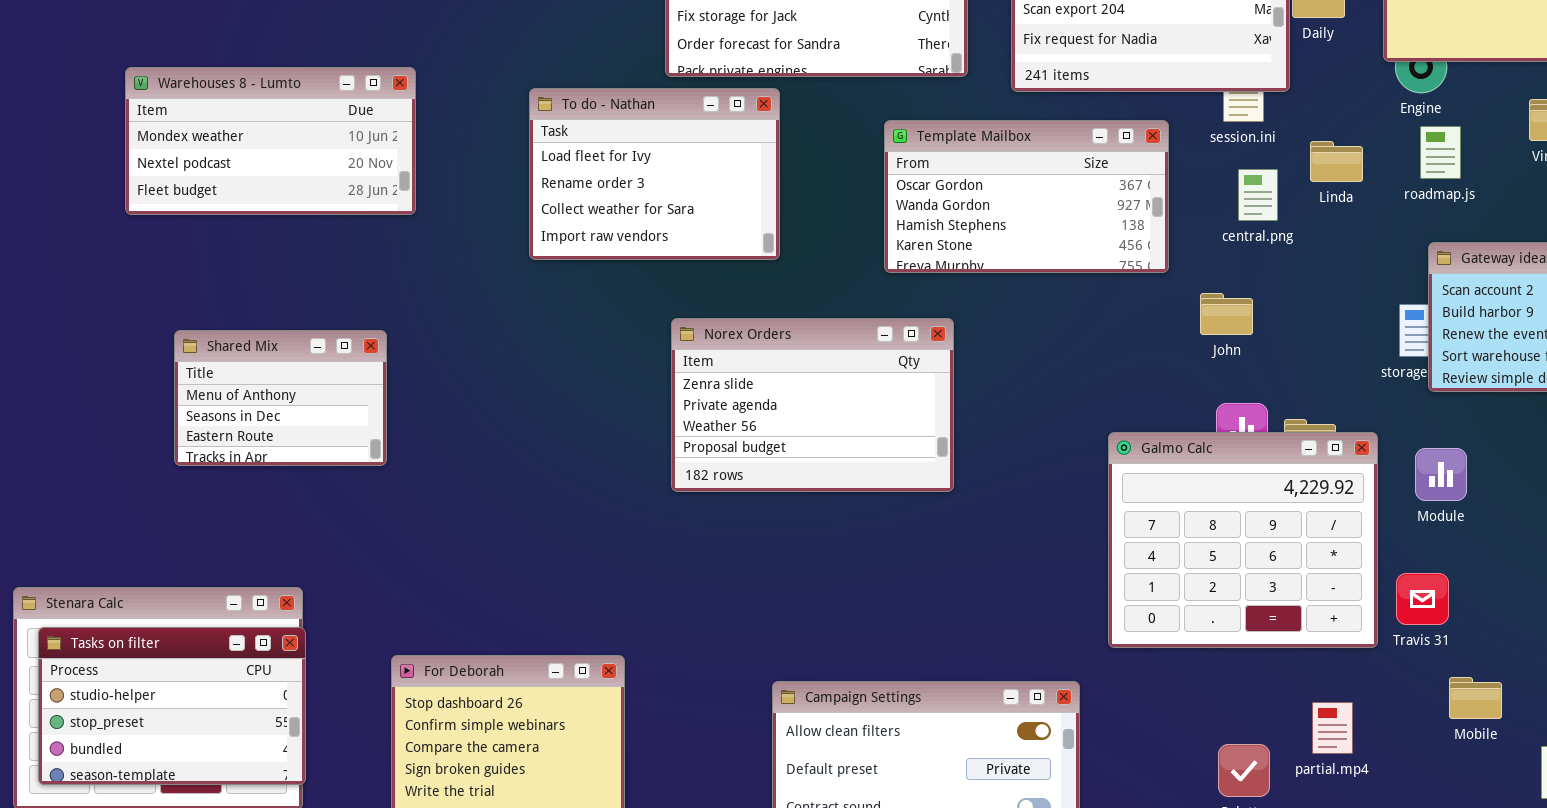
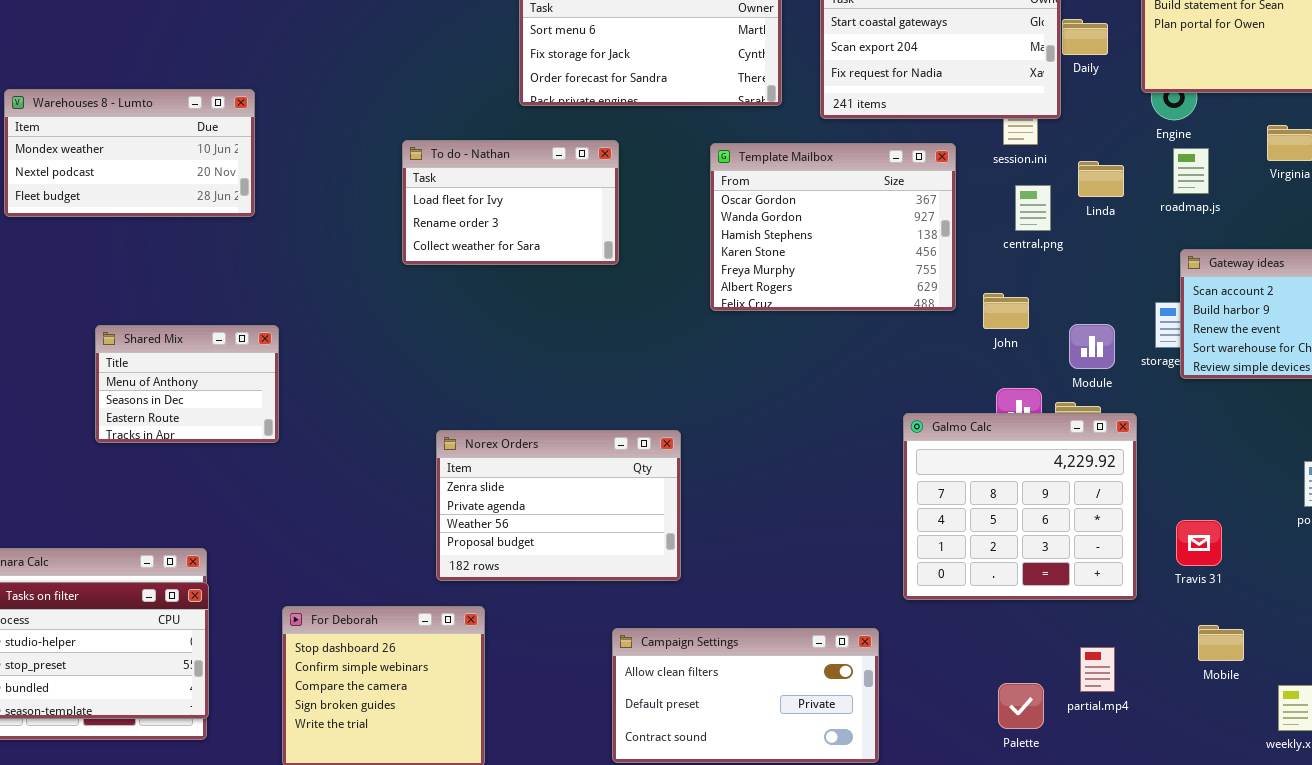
Warehouses 8 - Lumto: [125,67,416,215] -> [4,89,255,217], moved
To do - Nathan: [529,88,780,260] -> [402,140,619,265], resized
Template Mailbox: [884,120,1169,273] -> [710,143,956,311], resized
Norex Orders: [671,318,954,492] -> [436,430,681,581], moved
Module: [1415,448,1467,501] -> [1069,324,1115,369], moved
Travis 31: [1396,573,1449,625] -> [1176,520,1222,566], moved

